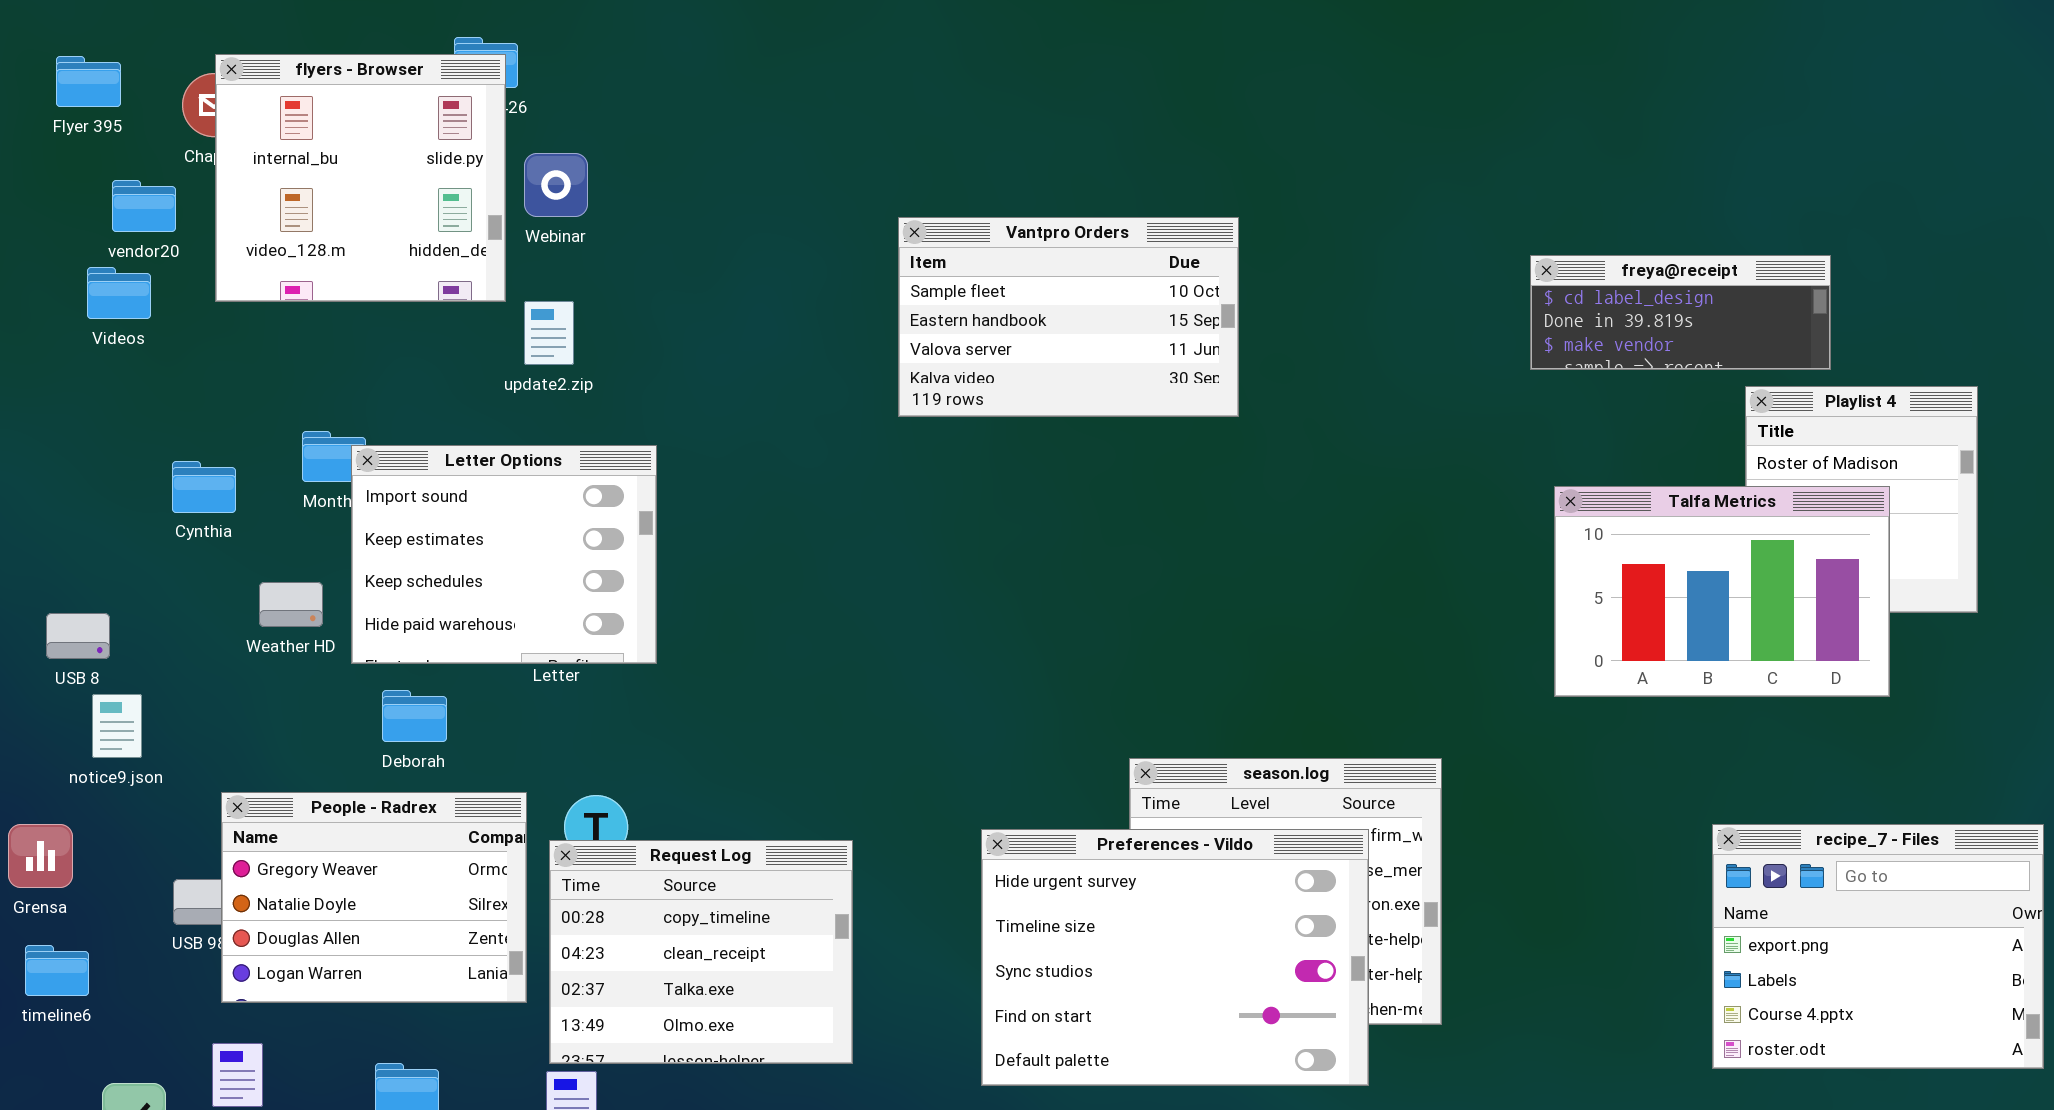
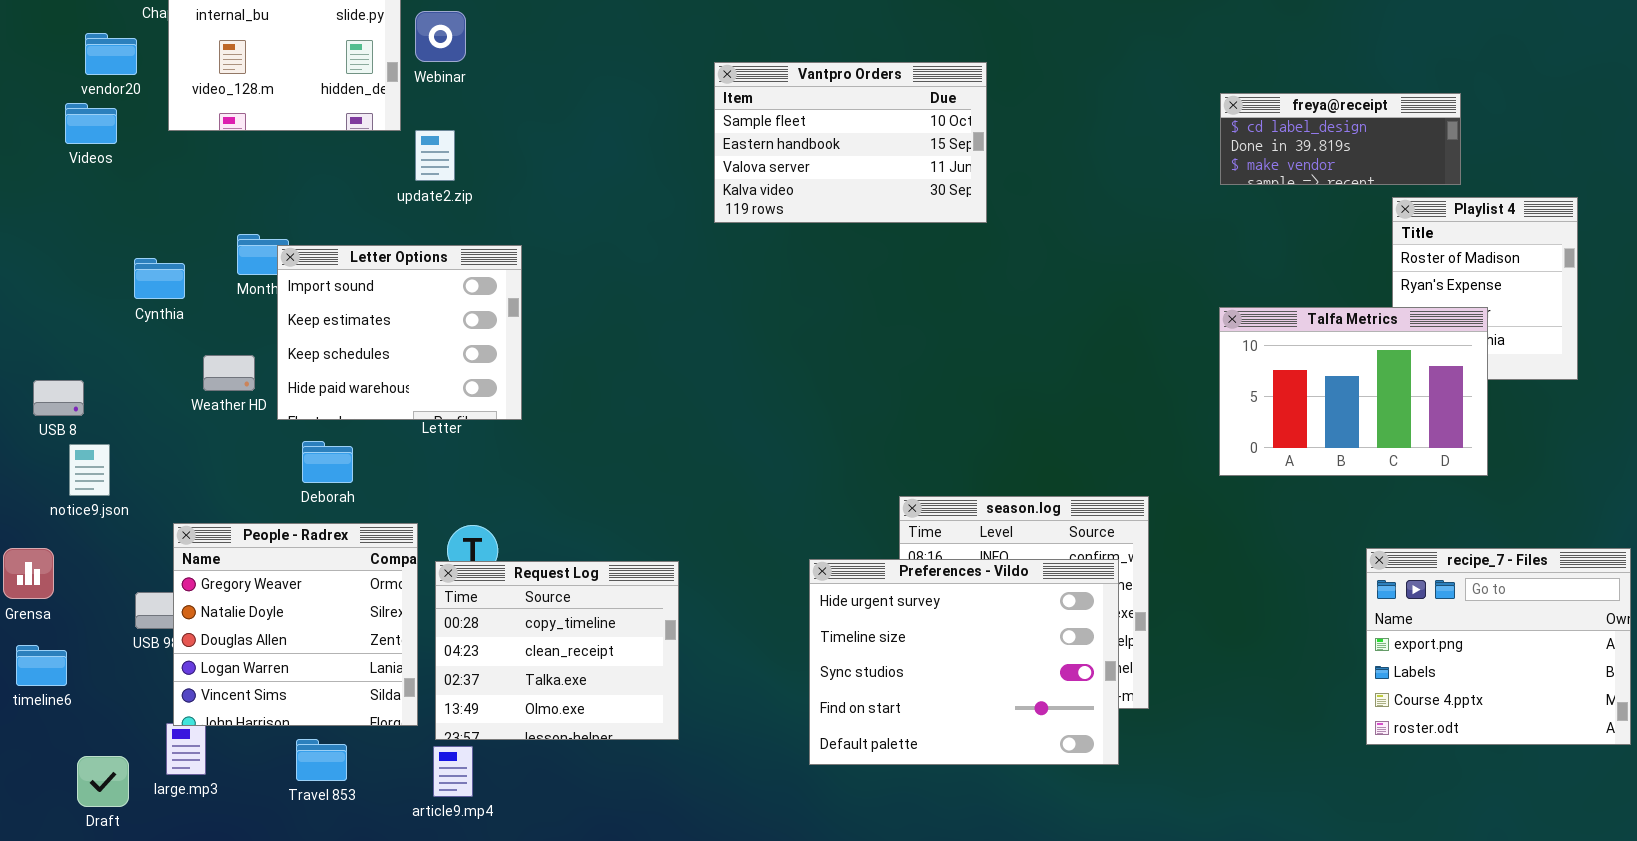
Talfa Metrics: [1554,486,1890,697] -> [1219,307,1488,476], moved
People - Radrex: [221,792,527,1003] -> [173,523,418,726], resized
Preferences - Vildo: [981,829,1369,1086] -> [809,559,1119,765], moved

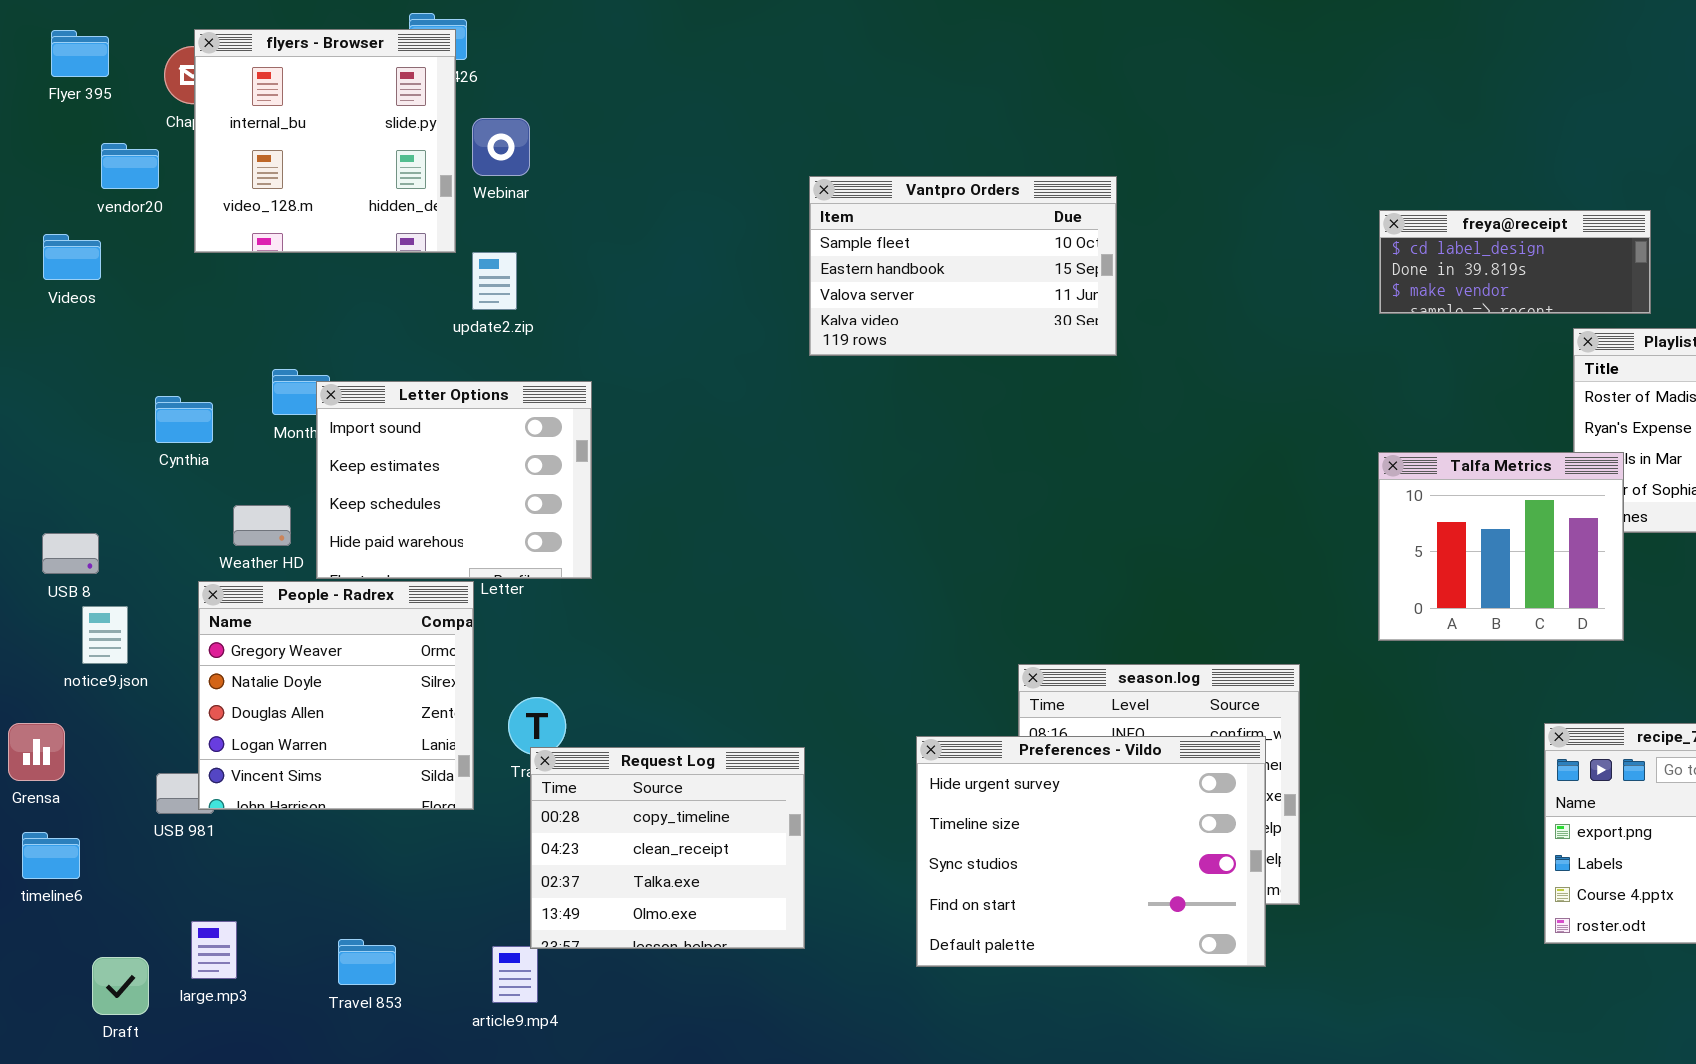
Videos: [65,103,117,144] -> [43,234,101,280], moved
Talfa Metrics: [1219,307,1488,476] -> [1378,452,1624,641], resized
People - Radrex: [173,523,418,726] -> [198,581,474,810], moved
Request Log: [435,561,679,740] -> [530,747,805,949], moved

